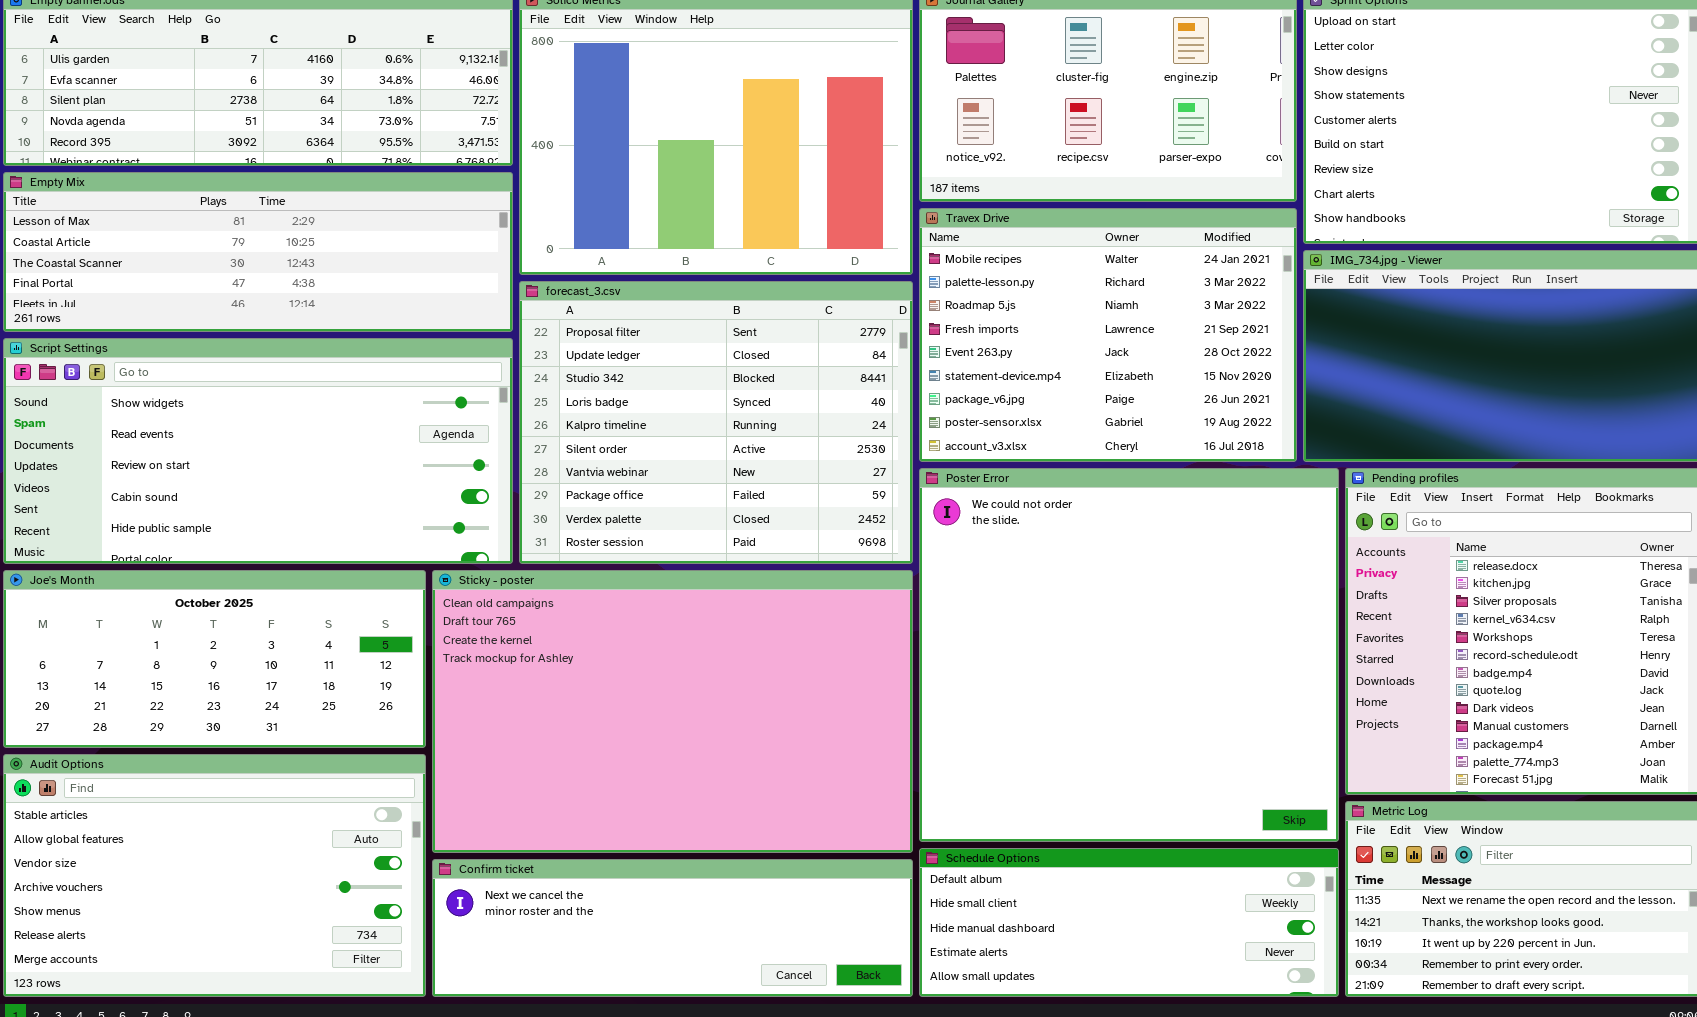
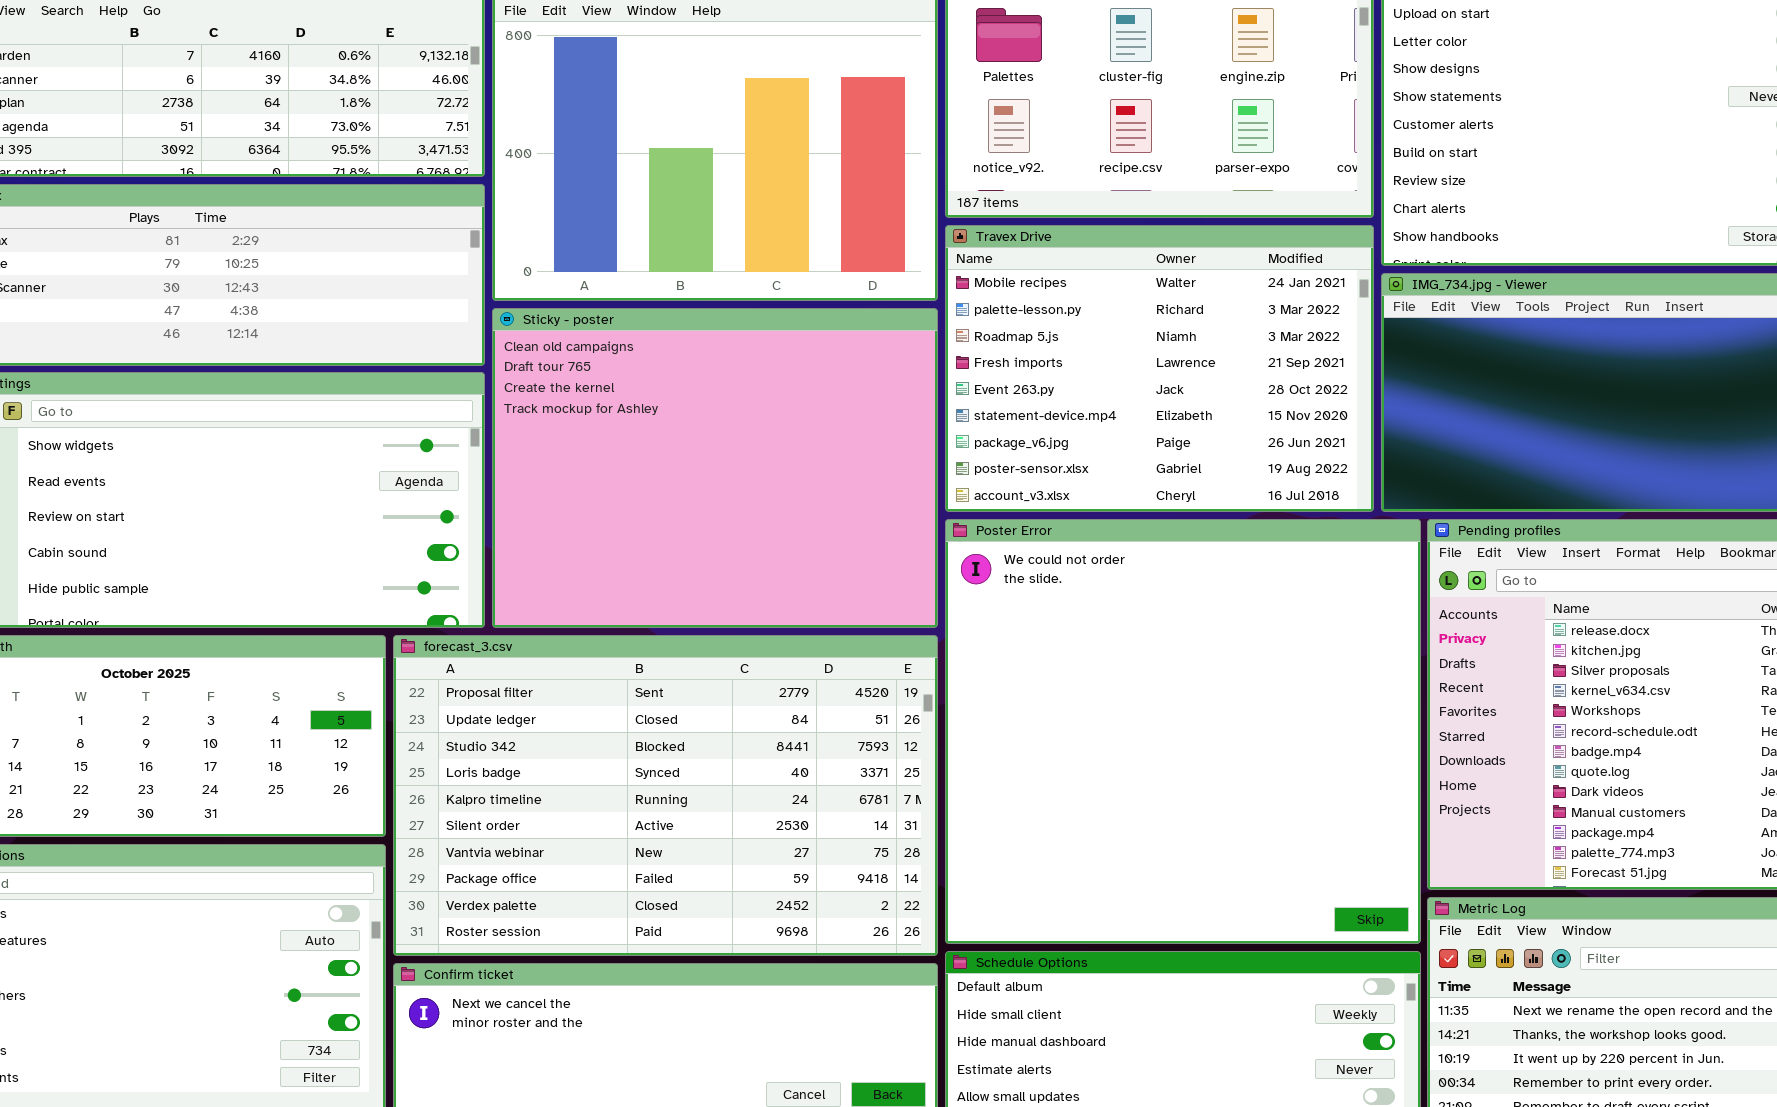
forecast_3.csv: [519,281,913,564] -> [393,635,938,956], moved, resized
Sticky - poster: [432,570,913,853] -> [492,308,938,628], moved, resized

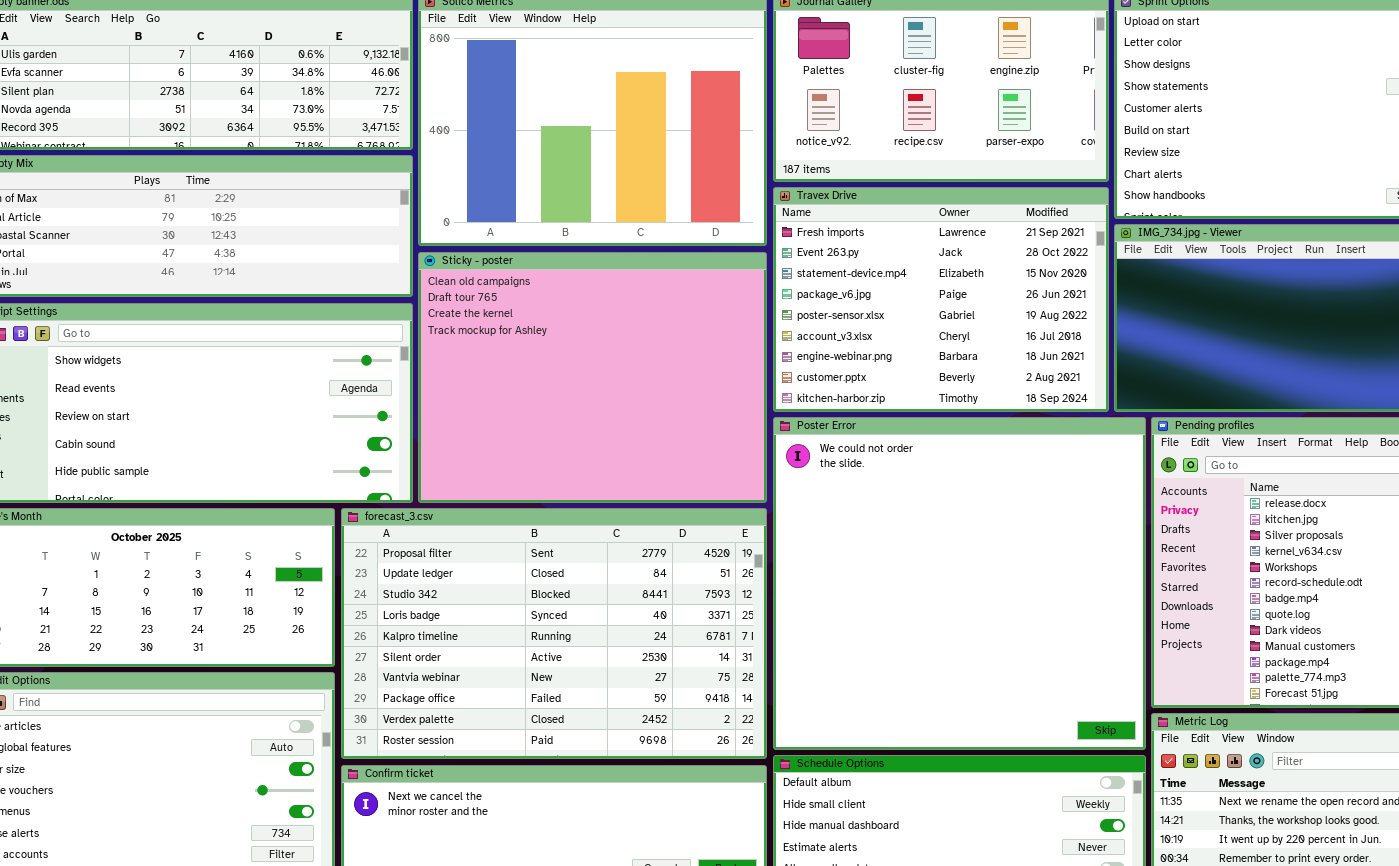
Travex Drive: [945,225,1374,512] -> [773,187,1109,412], scrolled down 3 rows

